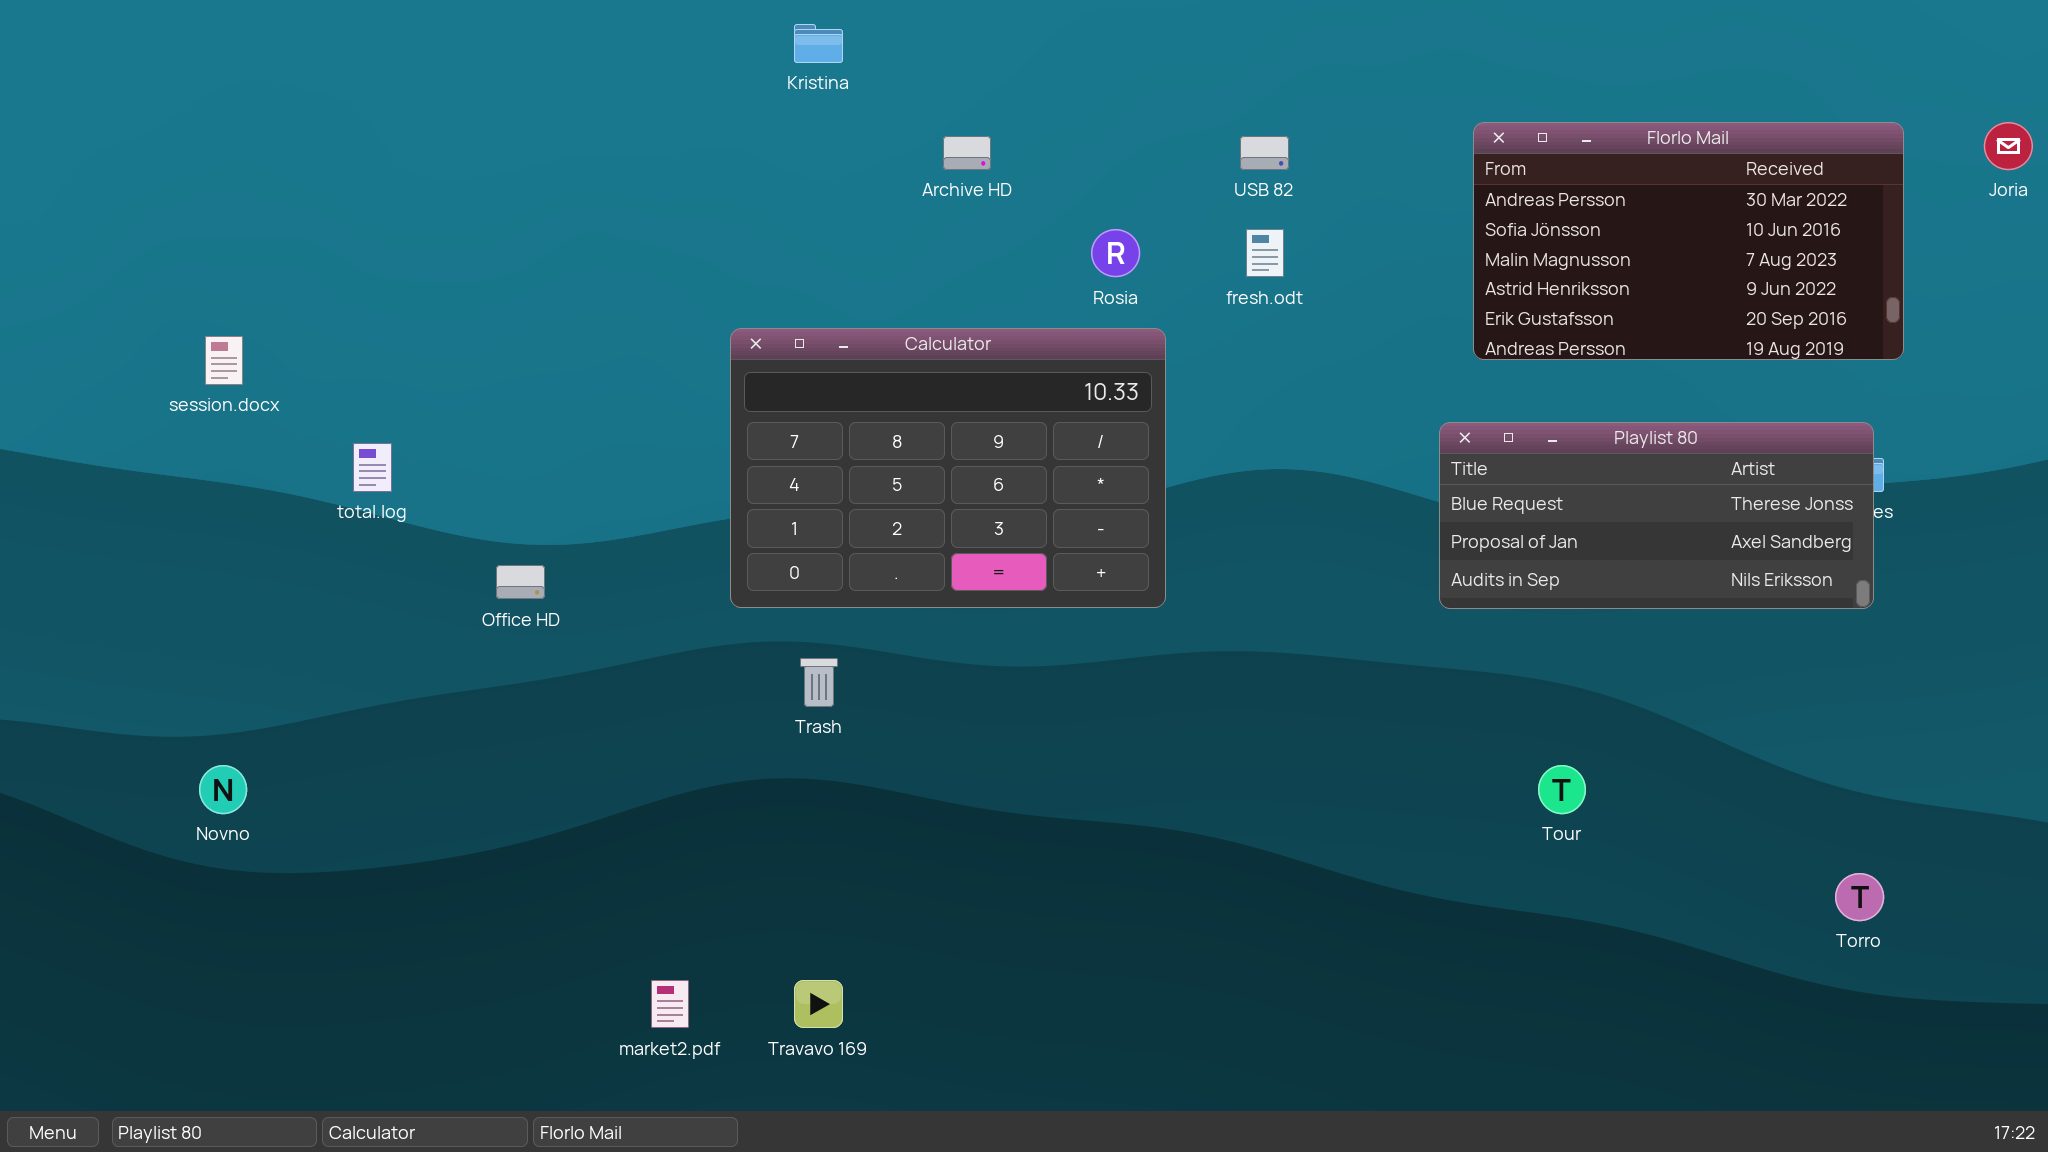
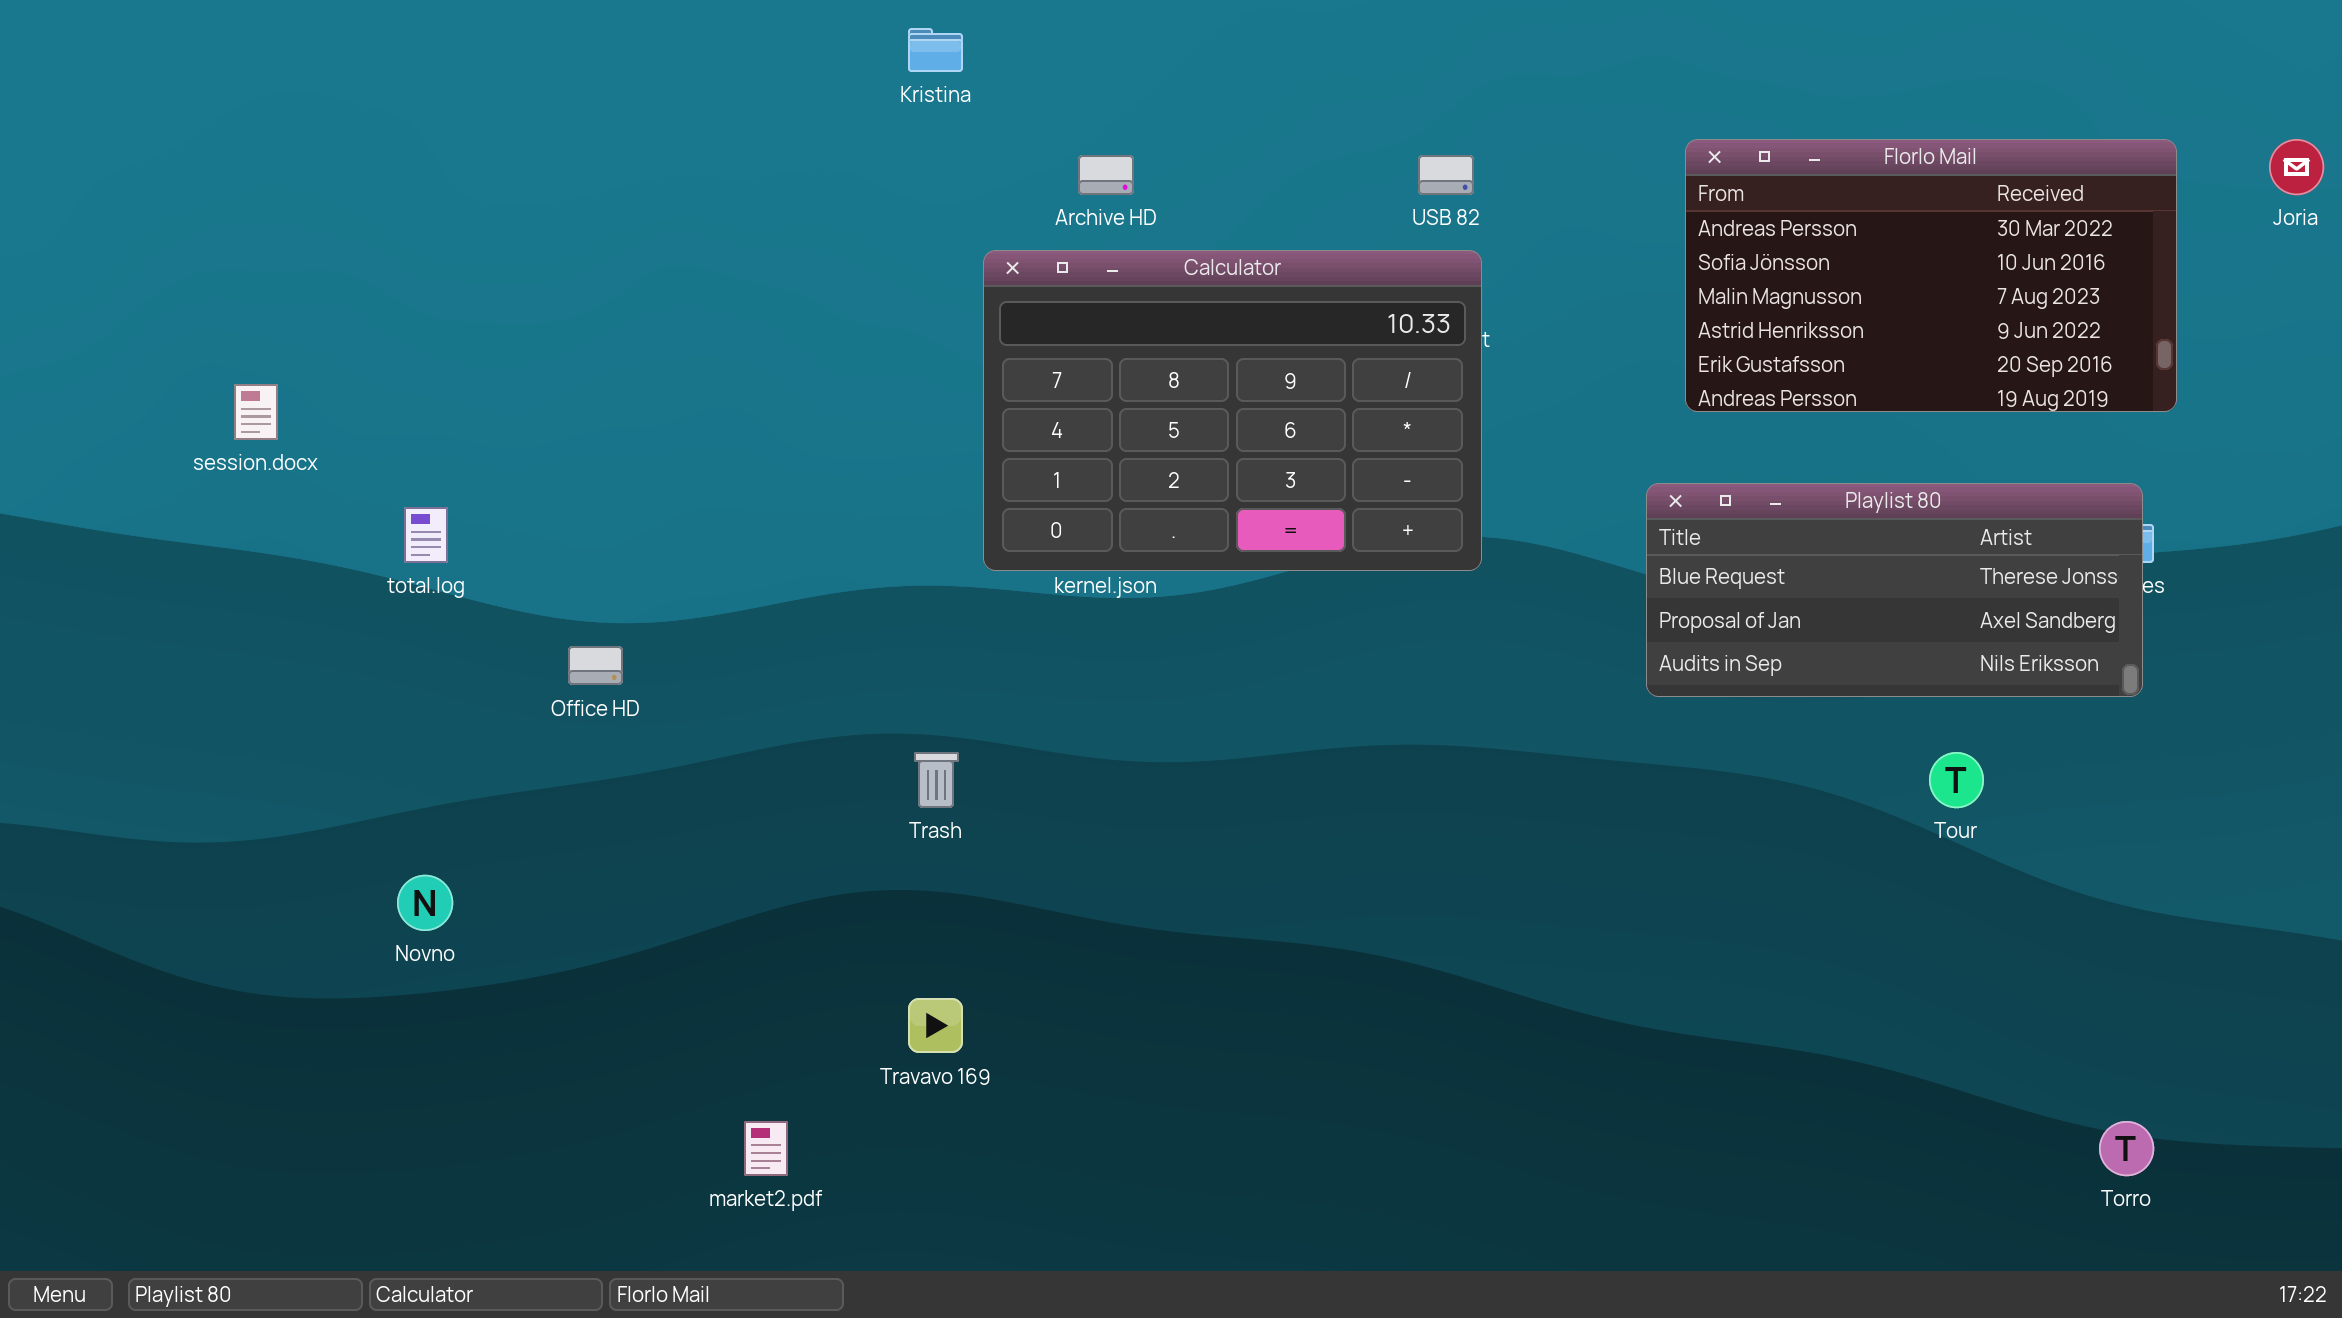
Calculator: [730,328,1166,608] -> [983,250,1482,571], moved
Novno: [199,765,247,814] -> [397,875,453,931], moved
Tour: [1538,765,1586,814] -> [1929,752,1984,808], moved
Torro: [1835,873,1884,921] -> [2099,1121,2154,1176], moved
Travavo 169: [794,980,843,1028] -> [908,998,963,1053], moved

